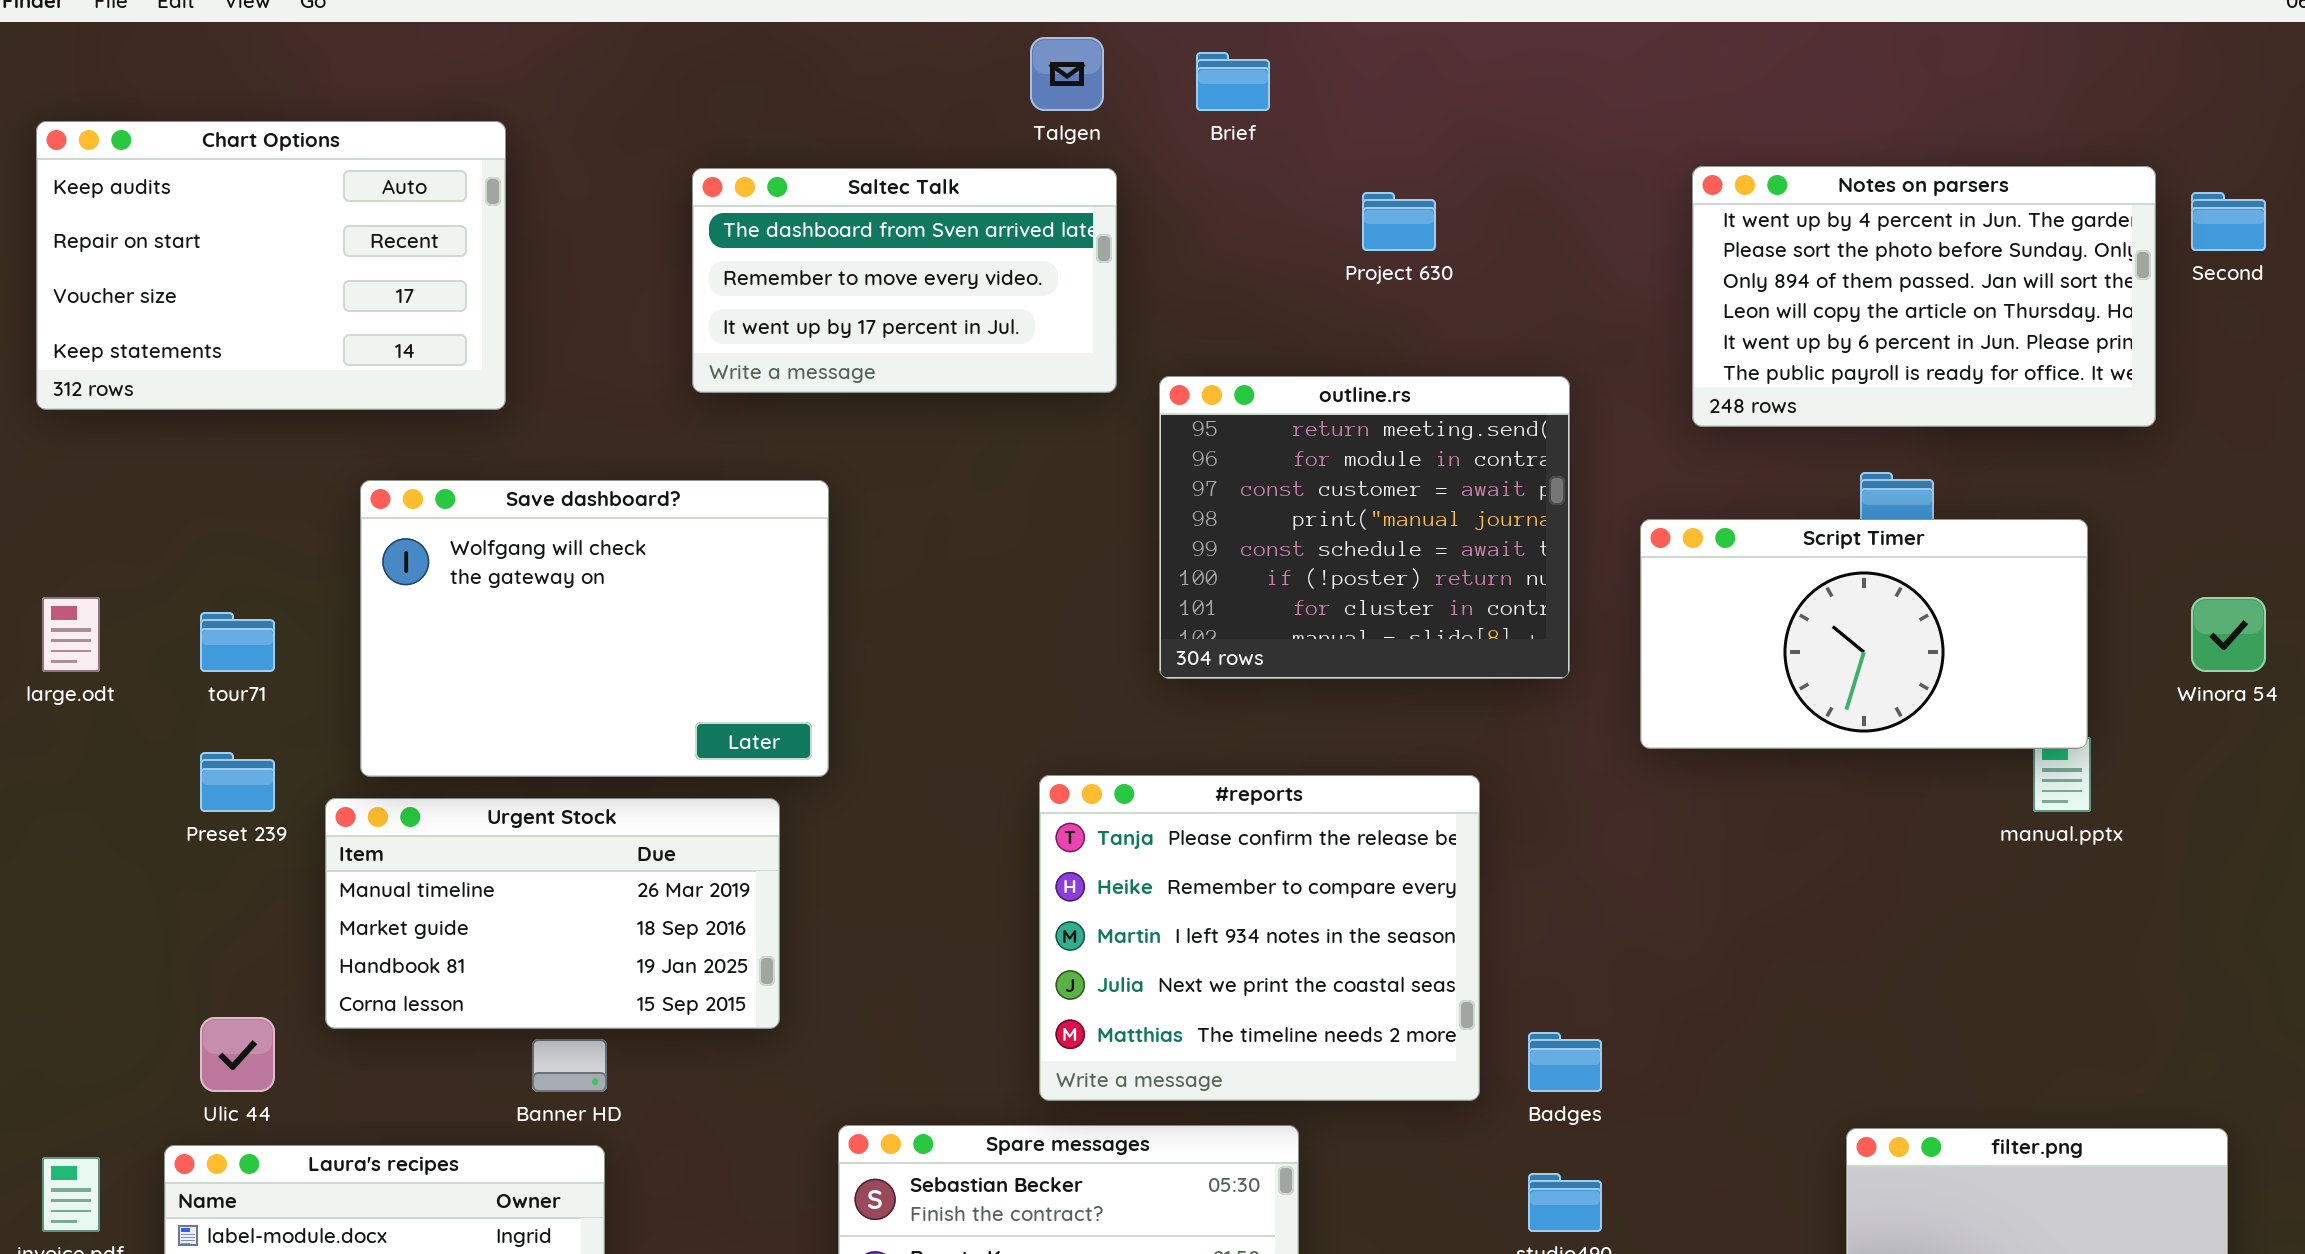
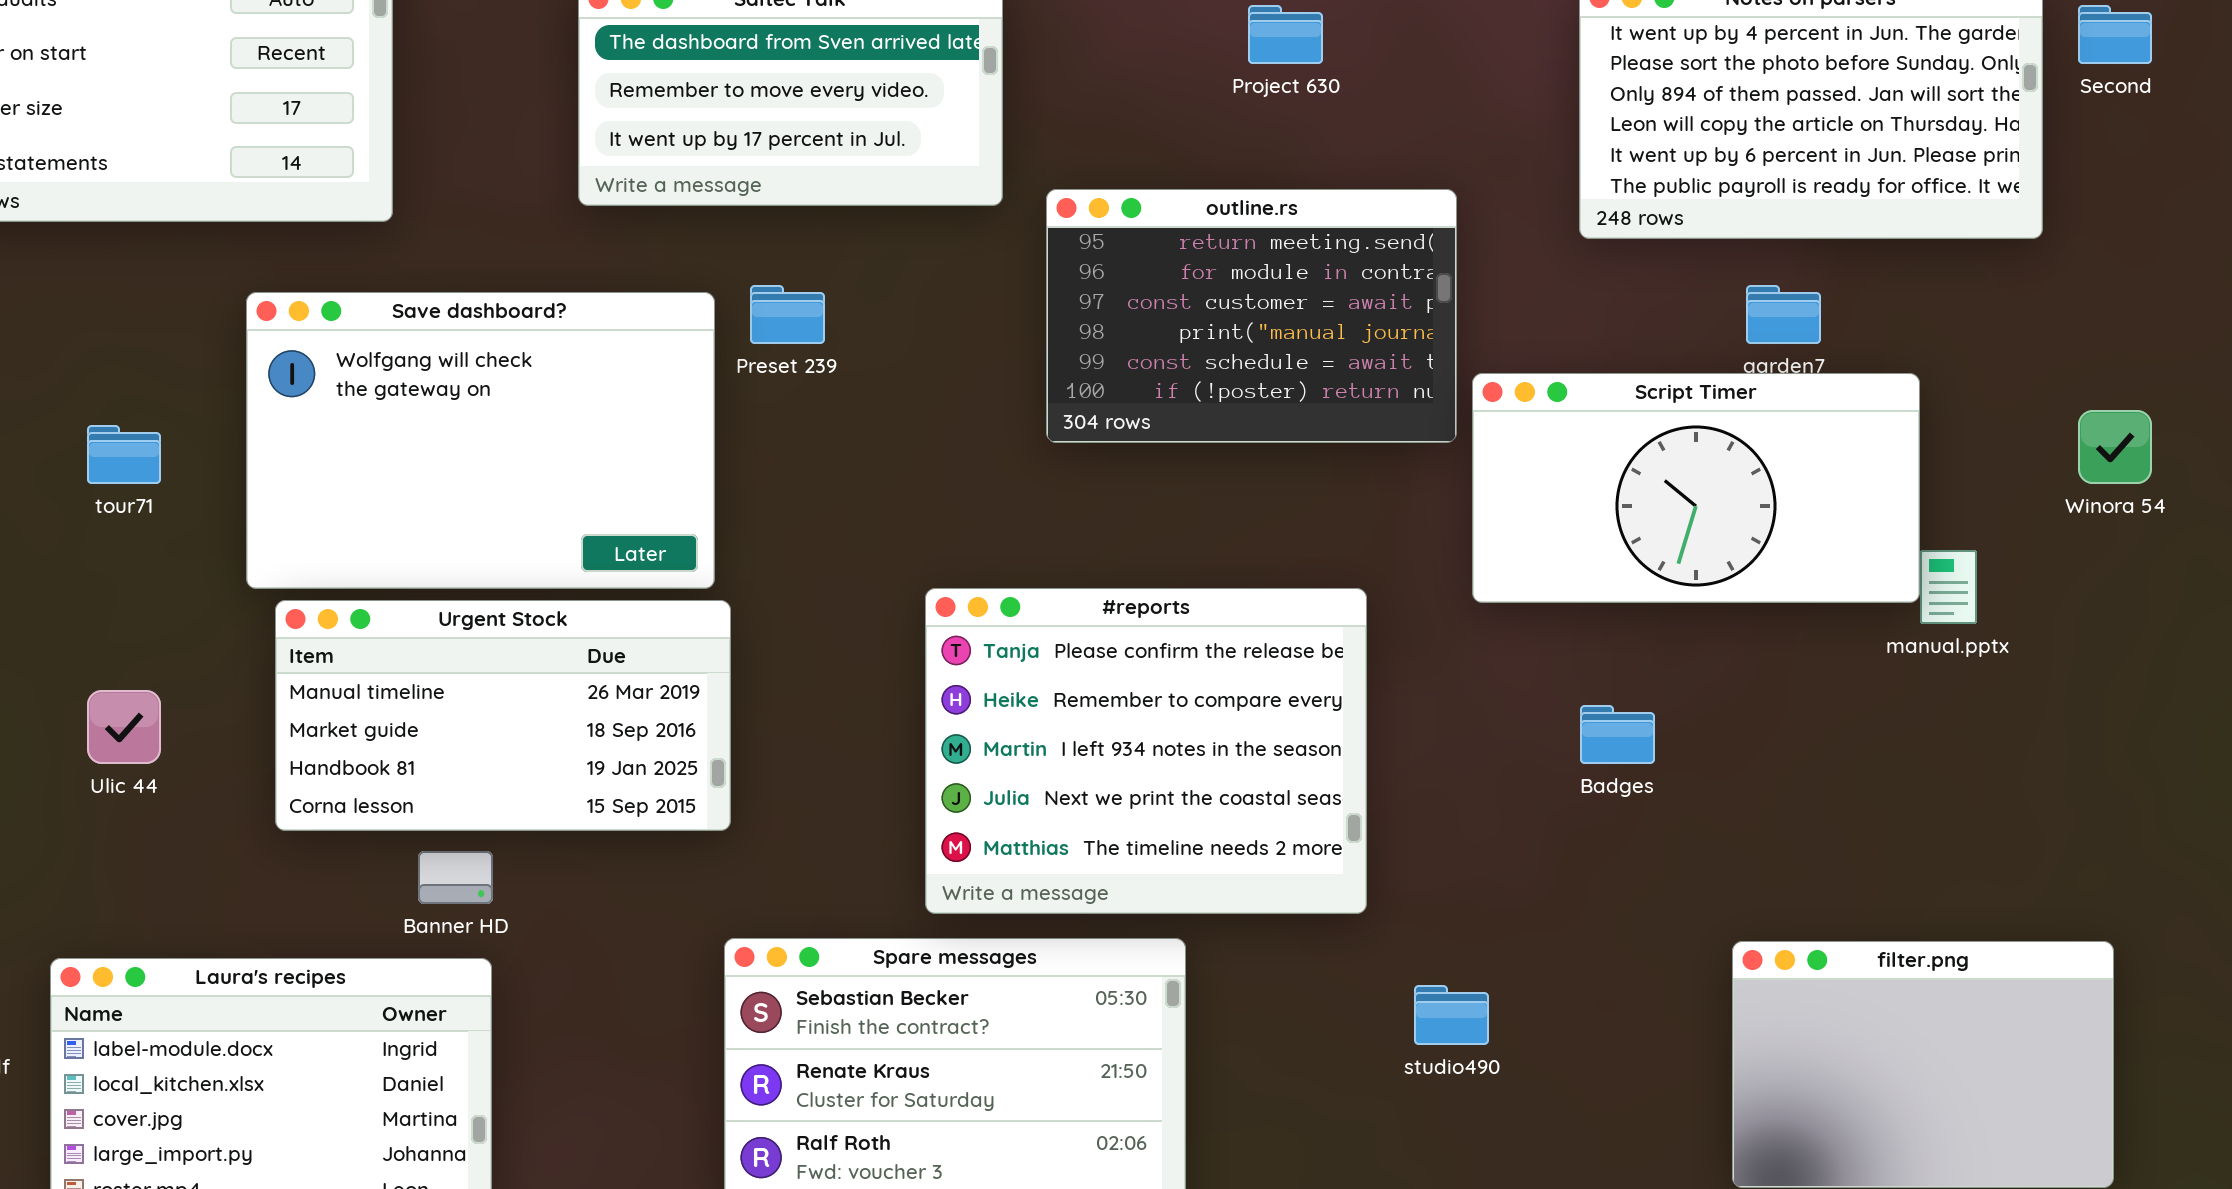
outline.rs: [1159,376,1570,679] -> [1046,189,1457,443], resized
Script Timer: [1640,519,2088,749] -> [1472,373,1920,603], moved
Preset 239: [200,752,275,812] -> [750,285,825,344], moved
Urgent Stock: [325,798,780,1029] -> [275,600,731,831], moved
Ulic 44: [200,1017,275,1092] -> [87,690,161,764], moved
Badges: [1528,1032,1602,1092] -> [1580,705,1655,764], moved

